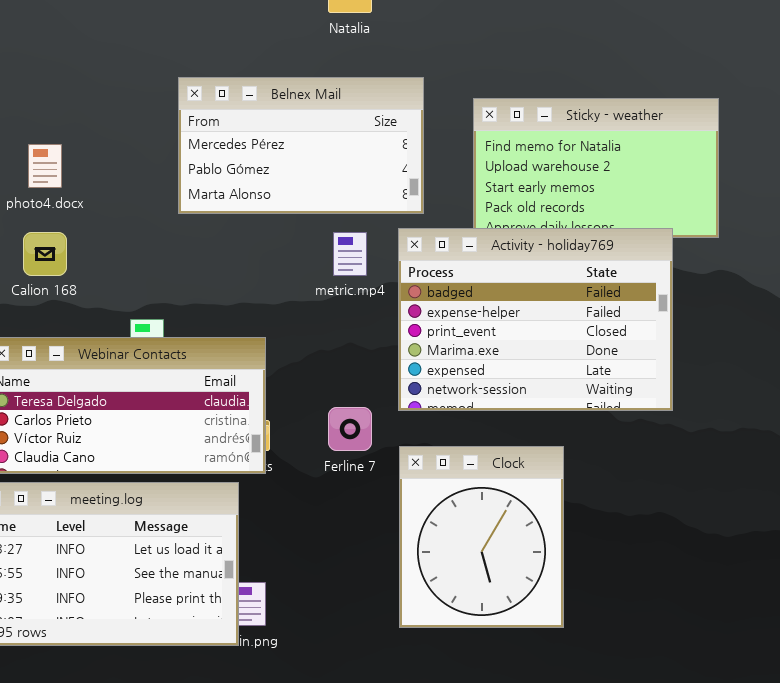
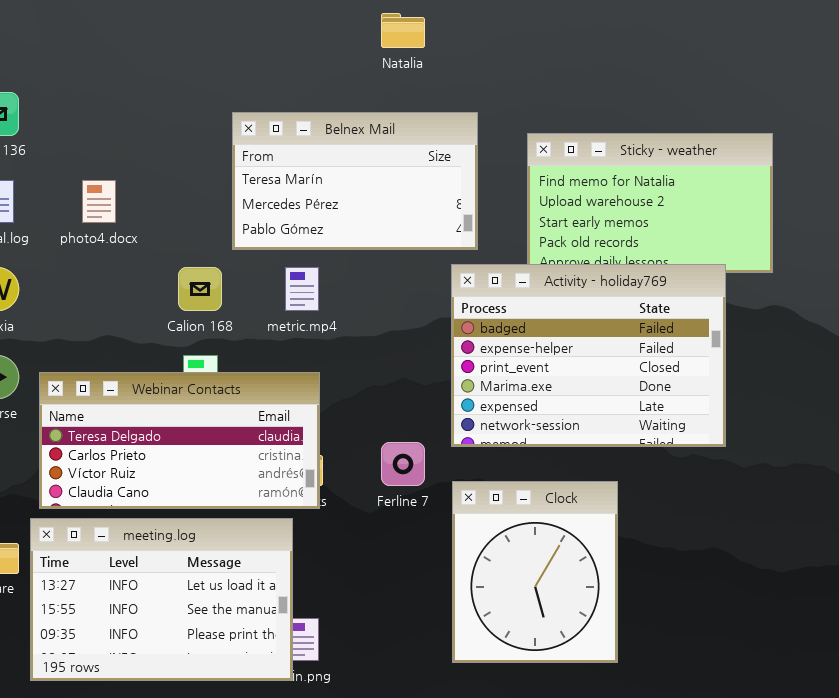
Belnex Mail: [178,77,424,214] -> [232,112,478,250], scrolled up 1 row
Calion 168: [23,232,67,276] -> [178,267,222,311], moved
metric.mp4: [333,232,367,276] -> [285,267,319,311], moved

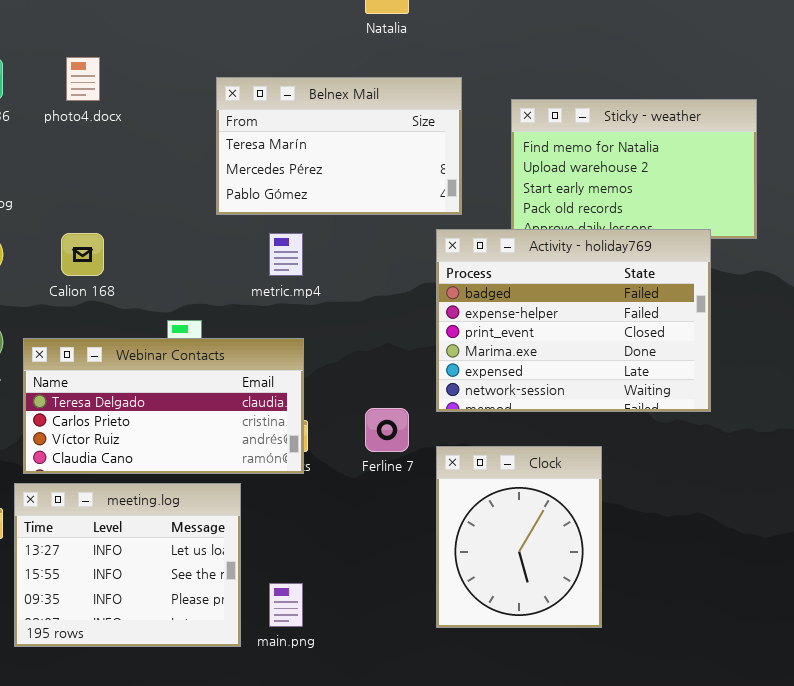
photo4.docx: [82,180,116,223] -> [66,57,100,101], moved
Calion 168: [178,267,222,311] -> [61,233,104,276], moved
meeting.log: [30,518,293,681] -> [14,483,241,647], resized

